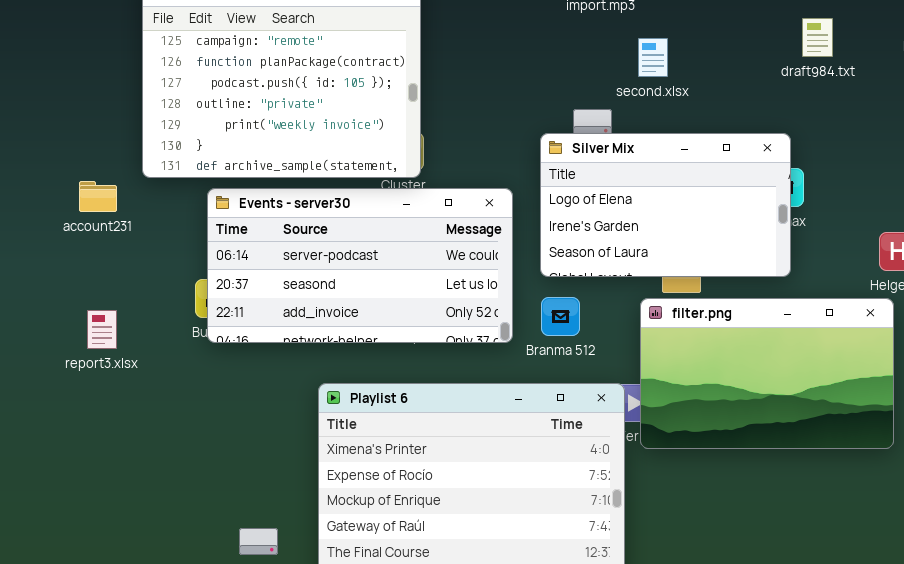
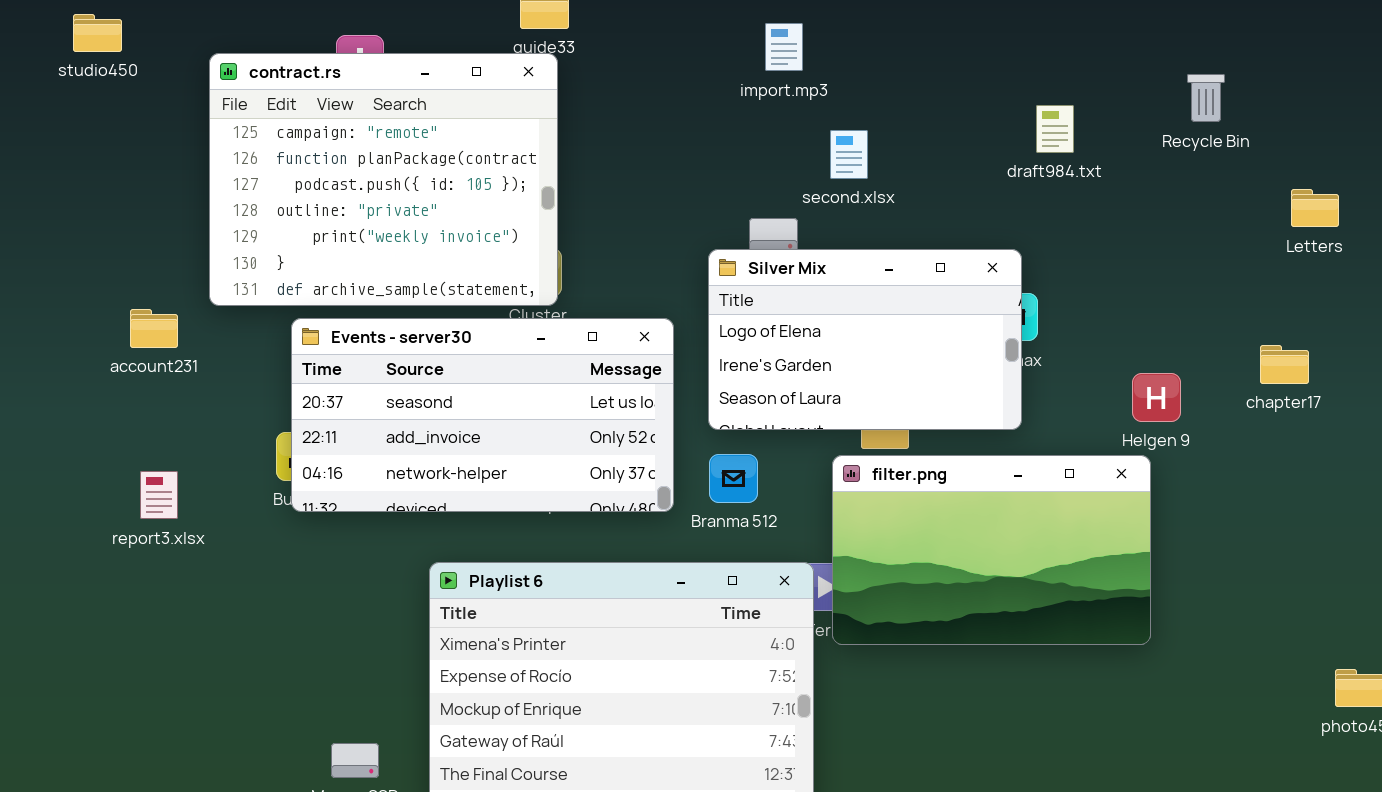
Events - server30: [207,188,513,343] -> [291,318,674,512], scrolled down 1 row

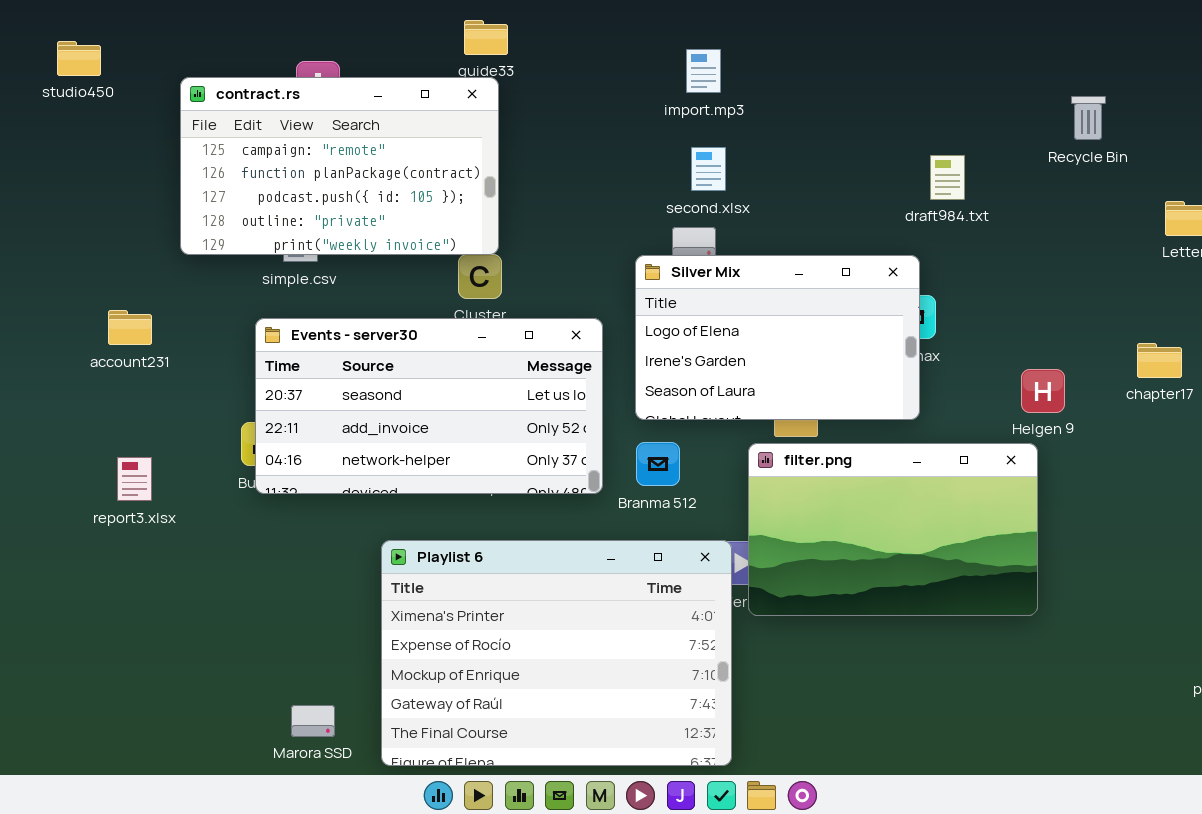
contract.rs: [209,53,558,306] -> [180,77,499,255], resized
draft984.txt: [1036,105,1074,153] -> [930,155,965,200], moved
second.xlsx: [830,130,868,179] -> [691,147,726,191], moved

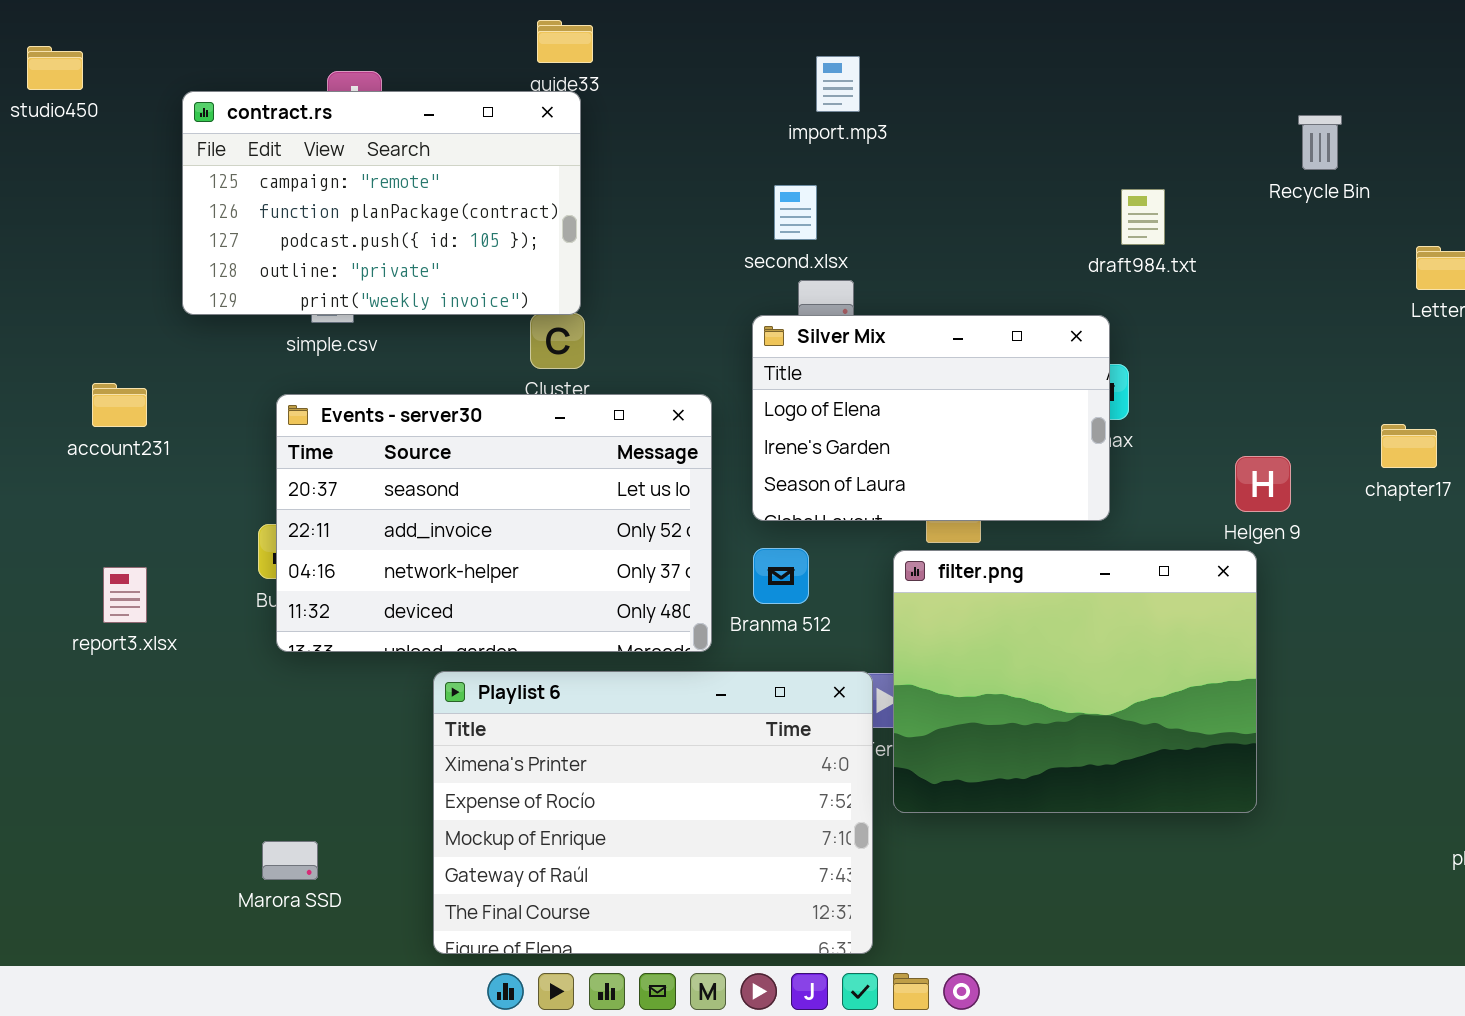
second.xlsx: [691,147,726,191] -> [774,185,817,240], moved
Events - server30: [255,318,603,494] -> [276,394,712,652], resized
filter.png: [748,443,1038,616] -> [893,550,1257,813], resized
Marora SSD: [291,705,335,737] -> [262,841,318,880], moved

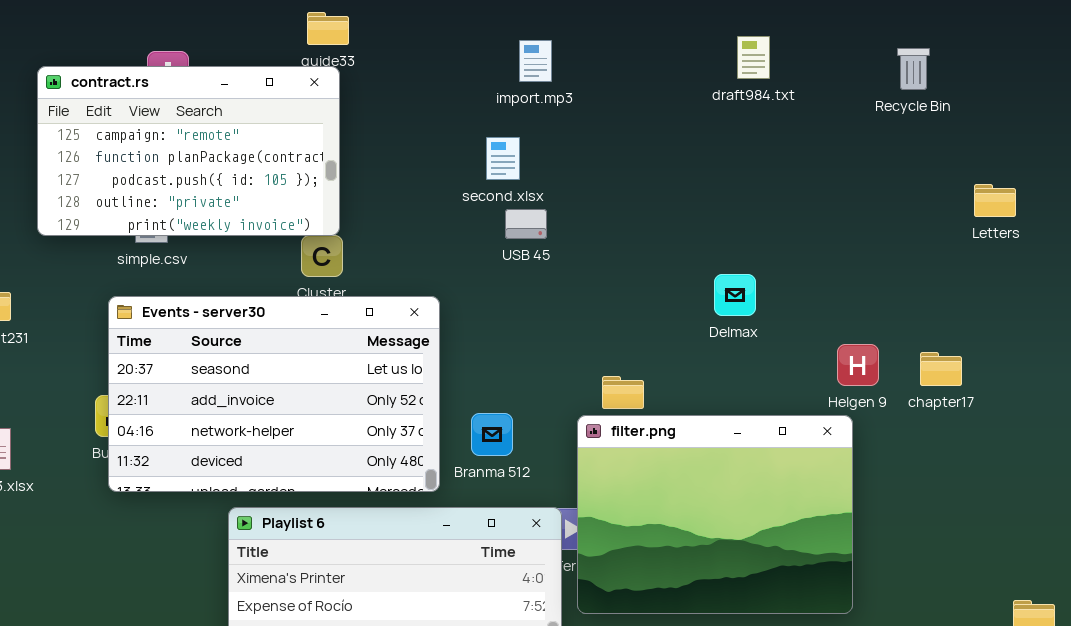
Recycle Bin: [1298,115,1342,170] -> [897,48,930,90], moved
draft984.txt: [1121,189,1165,245] -> [737,36,770,79], moved
Silver Mix: [752,315,1110,521] -> none, closed
chapter17: [1381,424,1437,468] -> [920,352,962,386], moved

